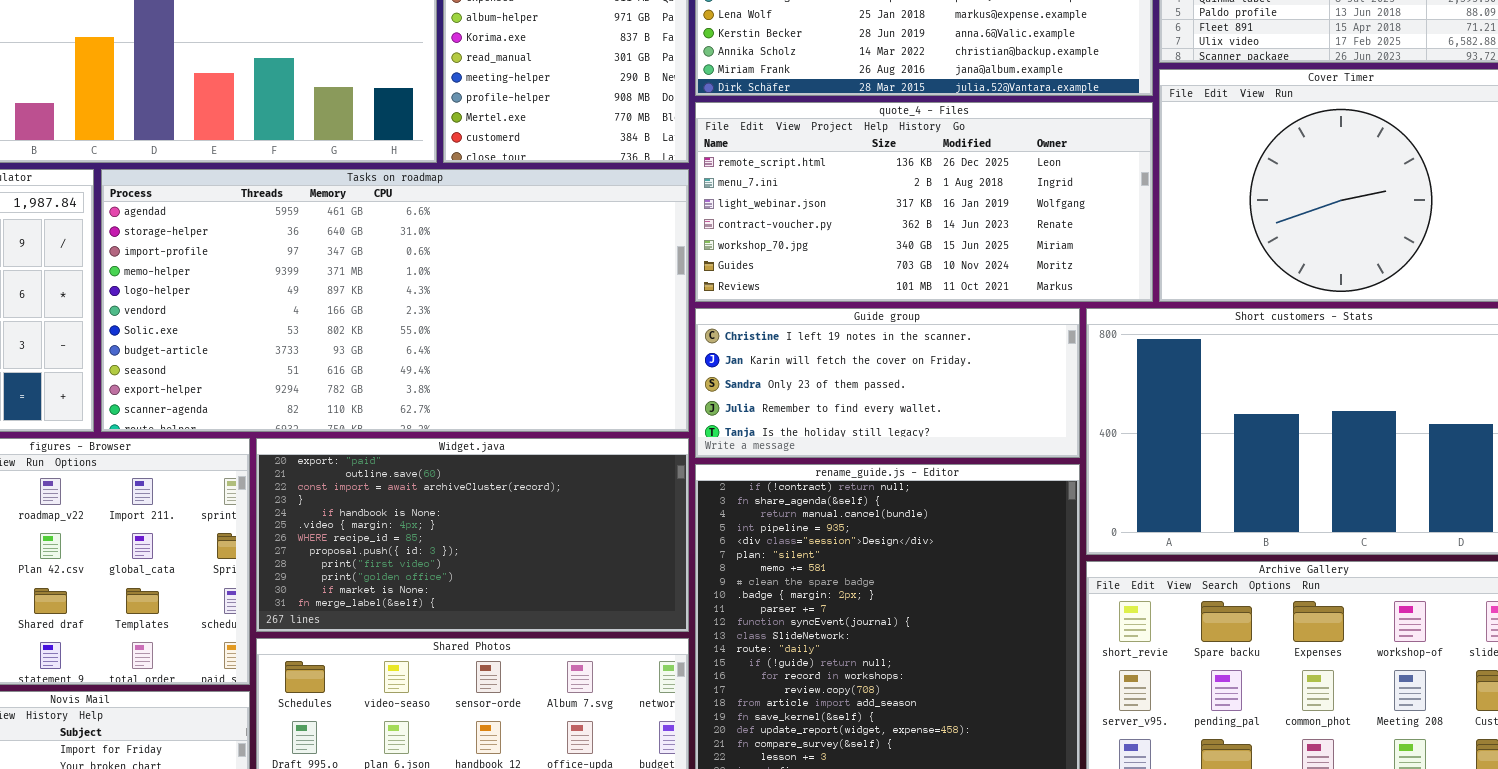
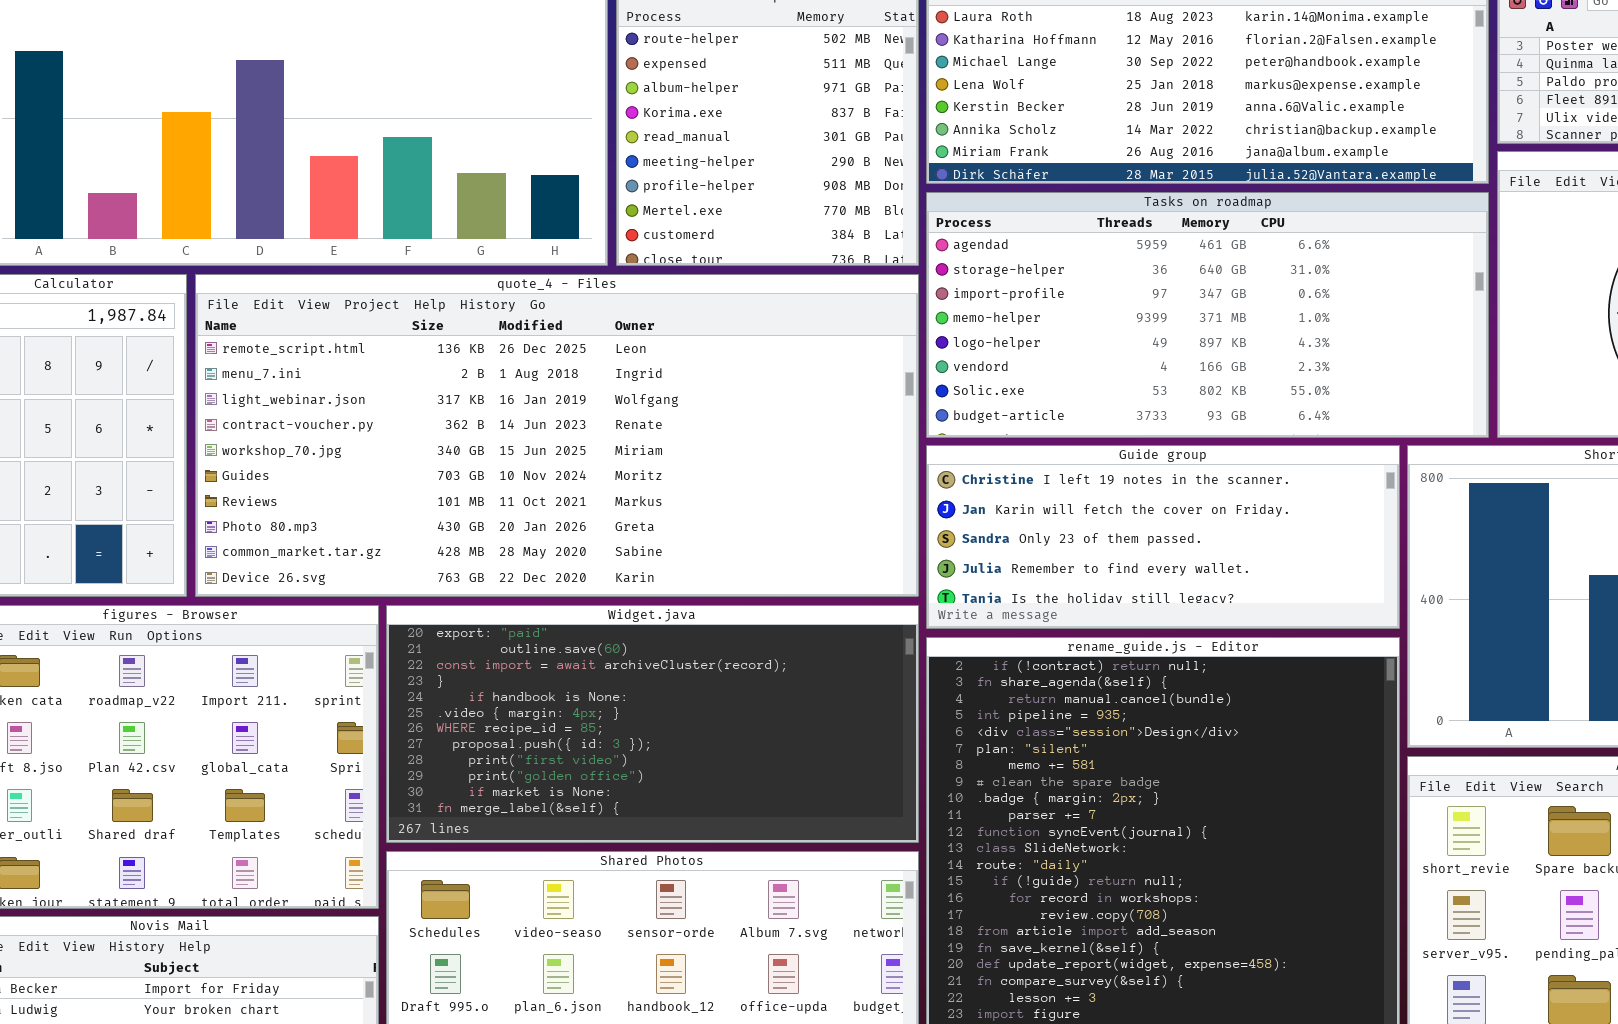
quote_4 - Files: [695,102,1153,302] -> [195,274,919,597], moved, resized
Tasks on roadmap: [101,169,689,432] -> [926,192,1489,438], moved, resized

